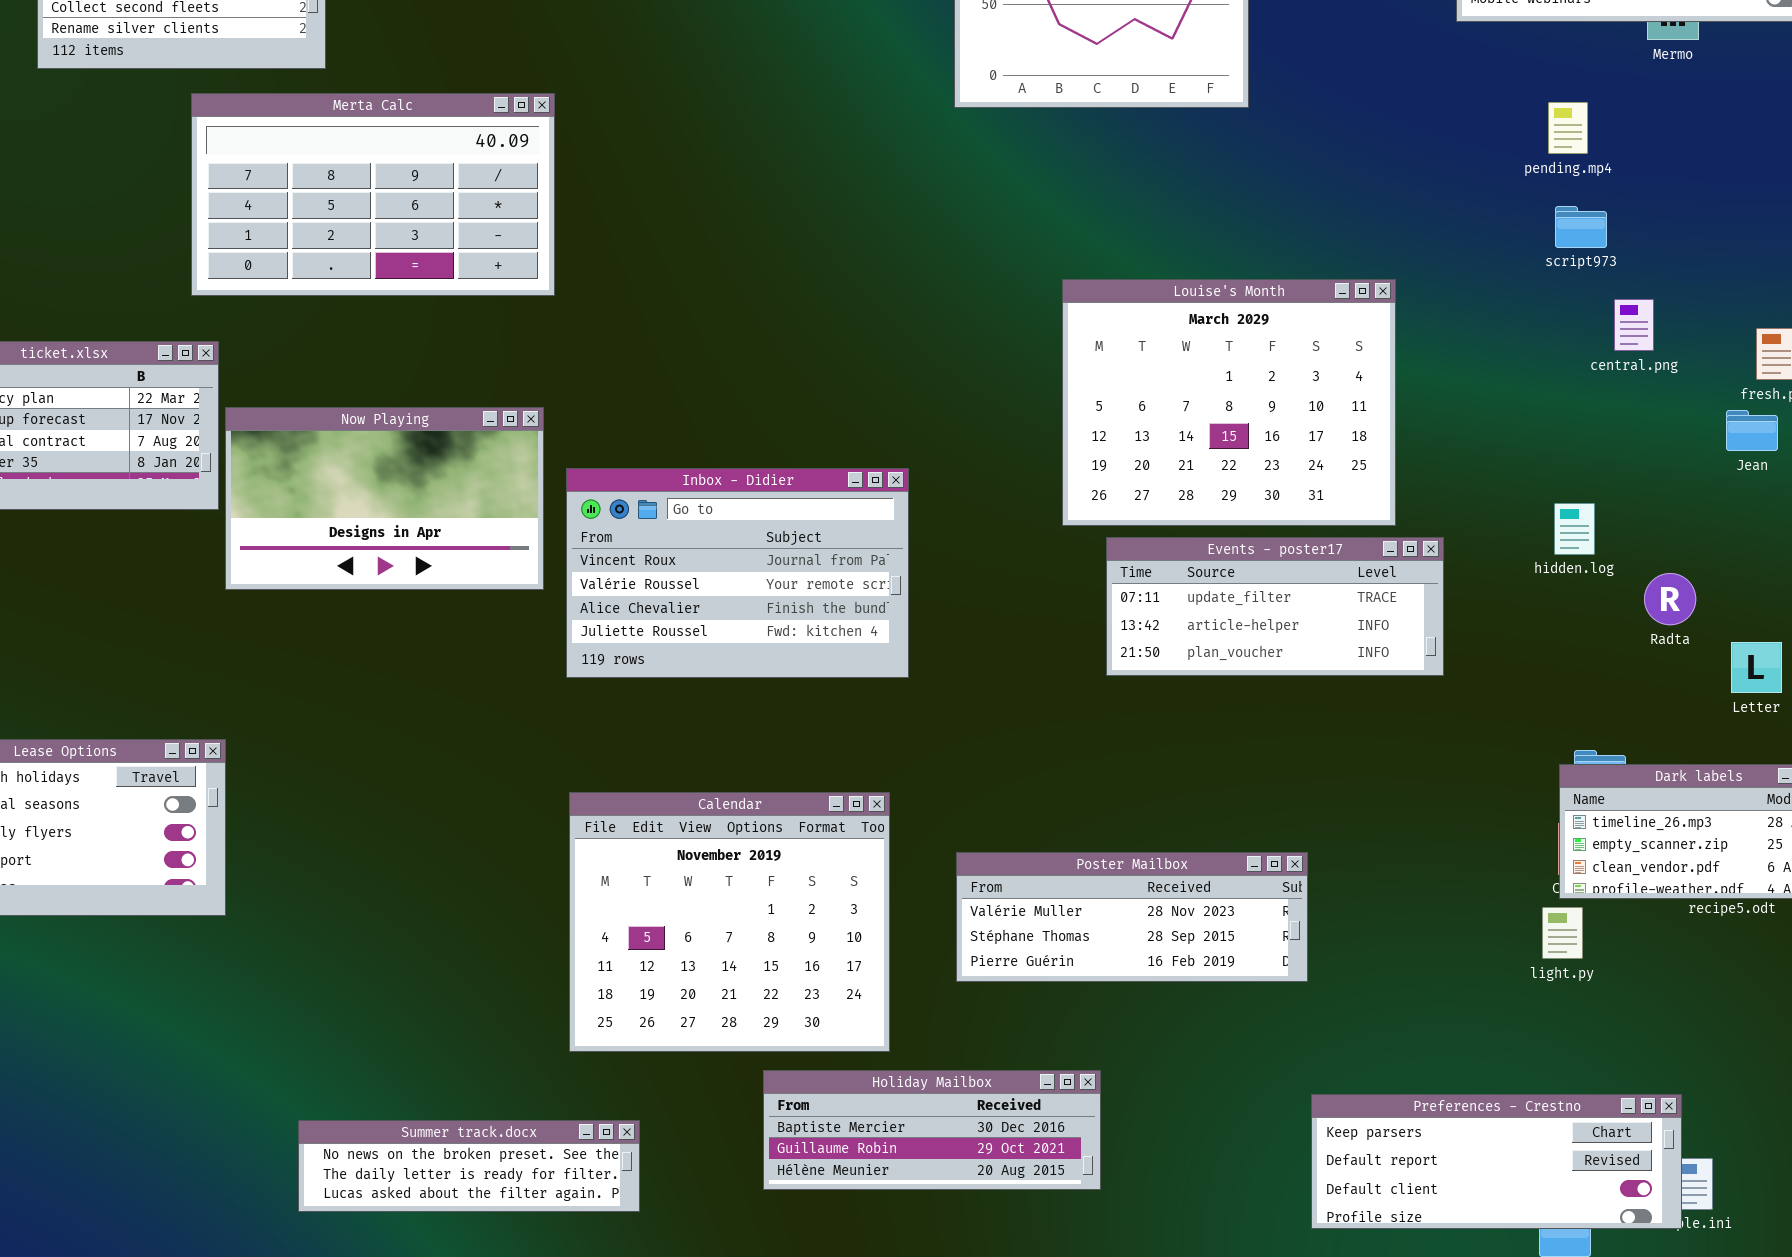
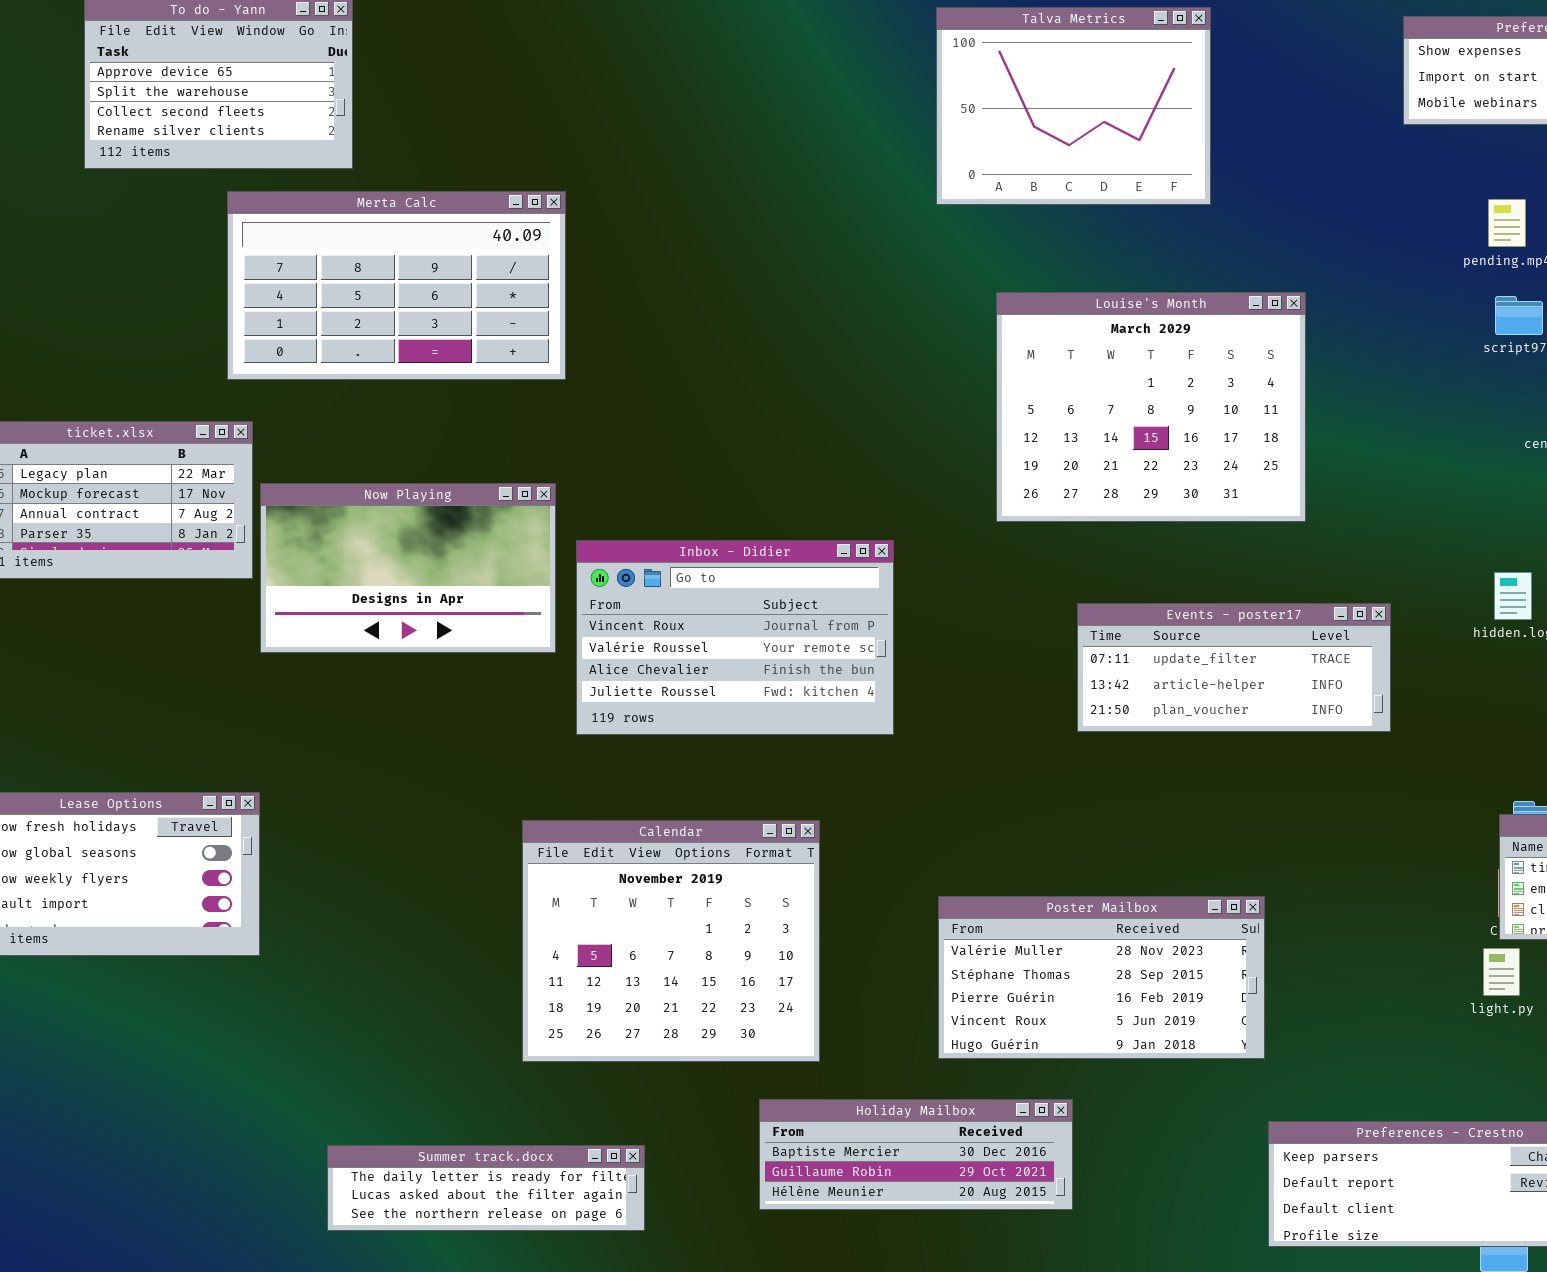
Louise's Month: [1062,279,1396,526] -> [996,292,1306,522], moved
Calendar: [569,792,890,1052] -> [522,820,820,1062], moved
Poster Mailbox: [956,852,1308,982] -> [938,896,1265,1059], resized
Summer track.docx: [298,1120,640,1212] -> [327,1145,645,1231], scrolled down 1 row

